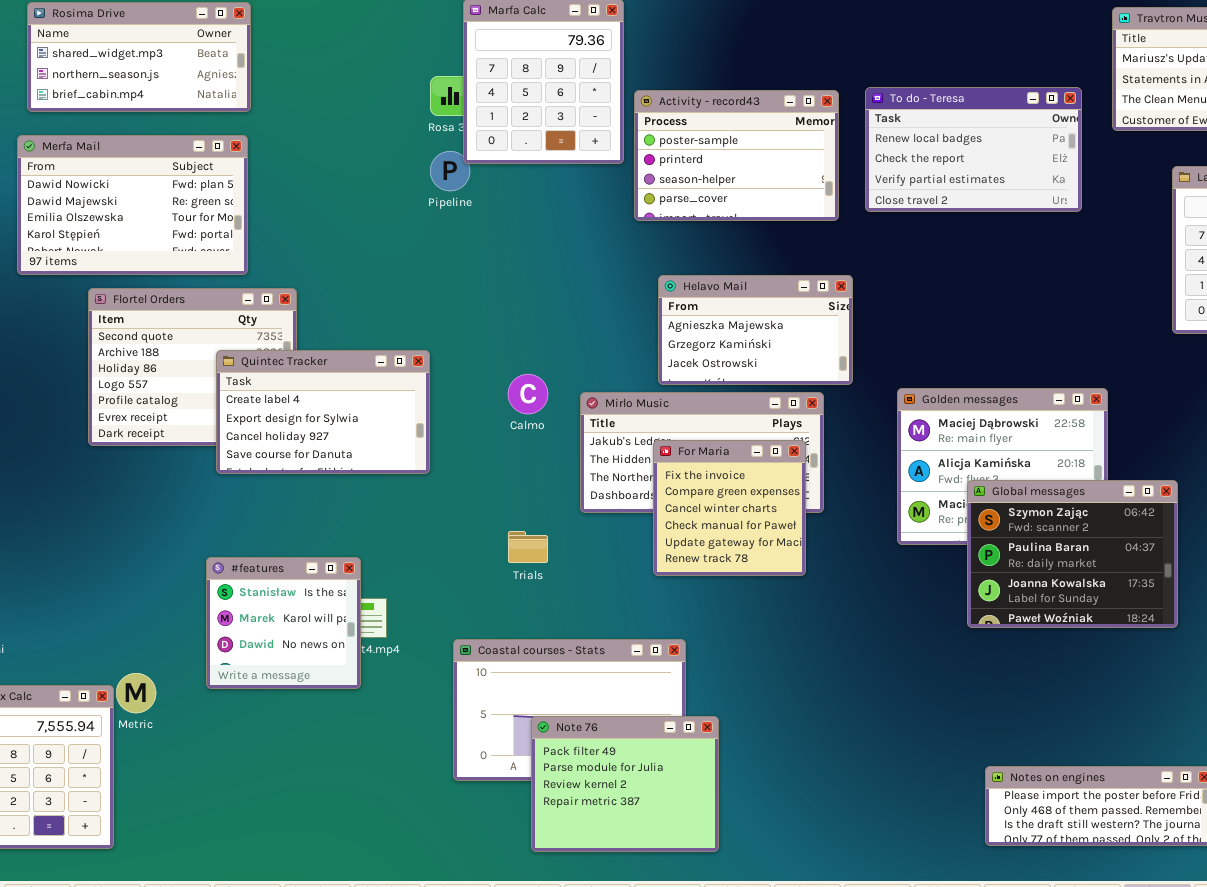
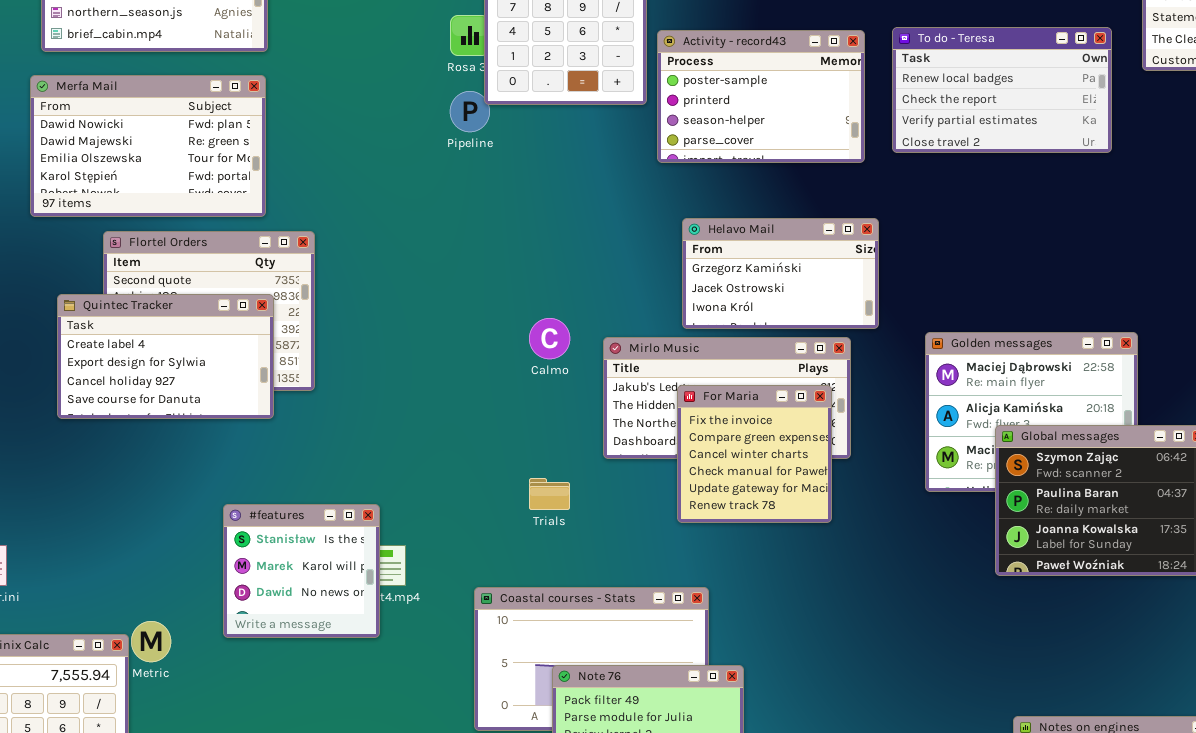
Helavo Mail: [658,275,853,385] -> [682,218,879,329], scrolled down 1 row
Quintec Tracker: [216,350,430,474] -> [57,294,274,419], moved

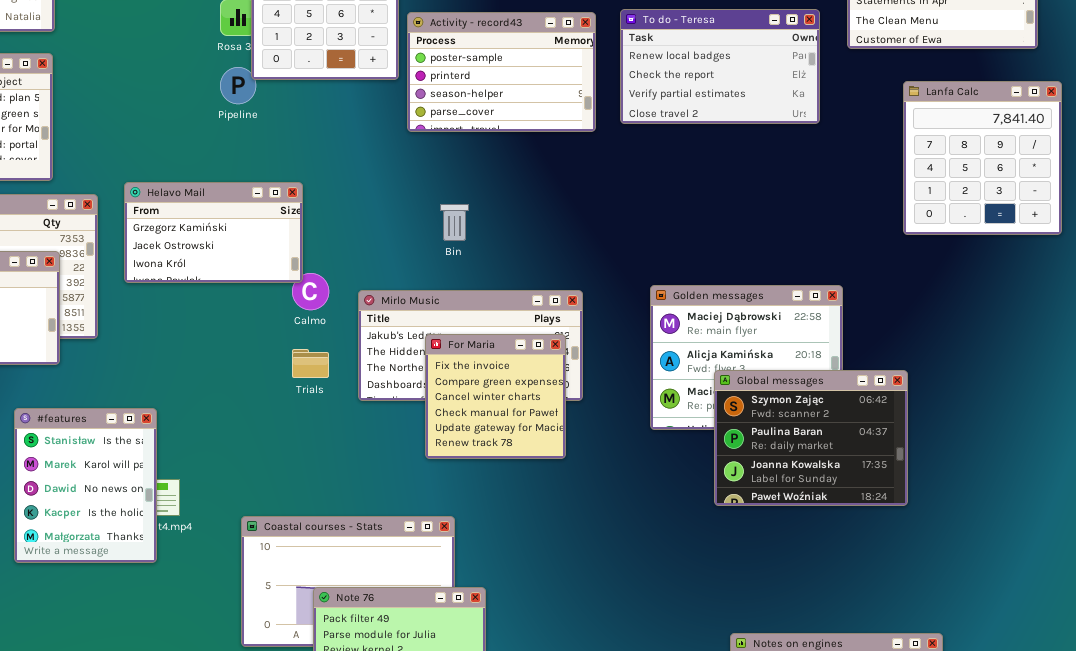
Helavo Mail: [682,218,879,329] -> [124,182,303,283], moved
Trials: [529,478,570,510] -> [292,349,329,378], moved
#features: [223,504,380,638] -> [14,408,157,563], resized

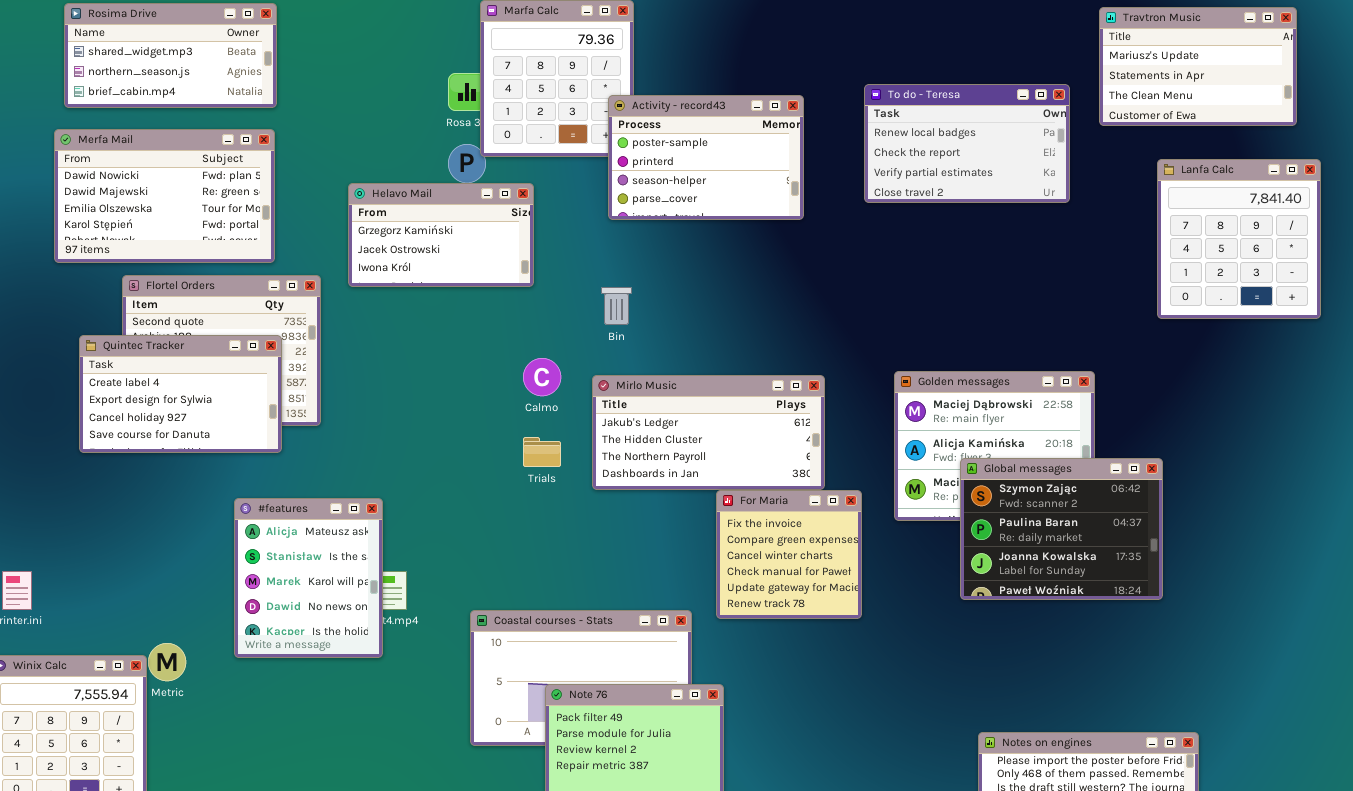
Activity - record43: [407,12,596,132] -> [608,95,804,220], moved
Helavo Mail: [124,182,303,283] -> [348,183,534,287], moved
Bin: [440,204,469,241] -> [601,287,632,325], moved
For Maria: [425,334,566,459] -> [716,490,862,619], moved
#features: [14,408,157,563] -> [234,498,383,658], scrolled up 1 row

